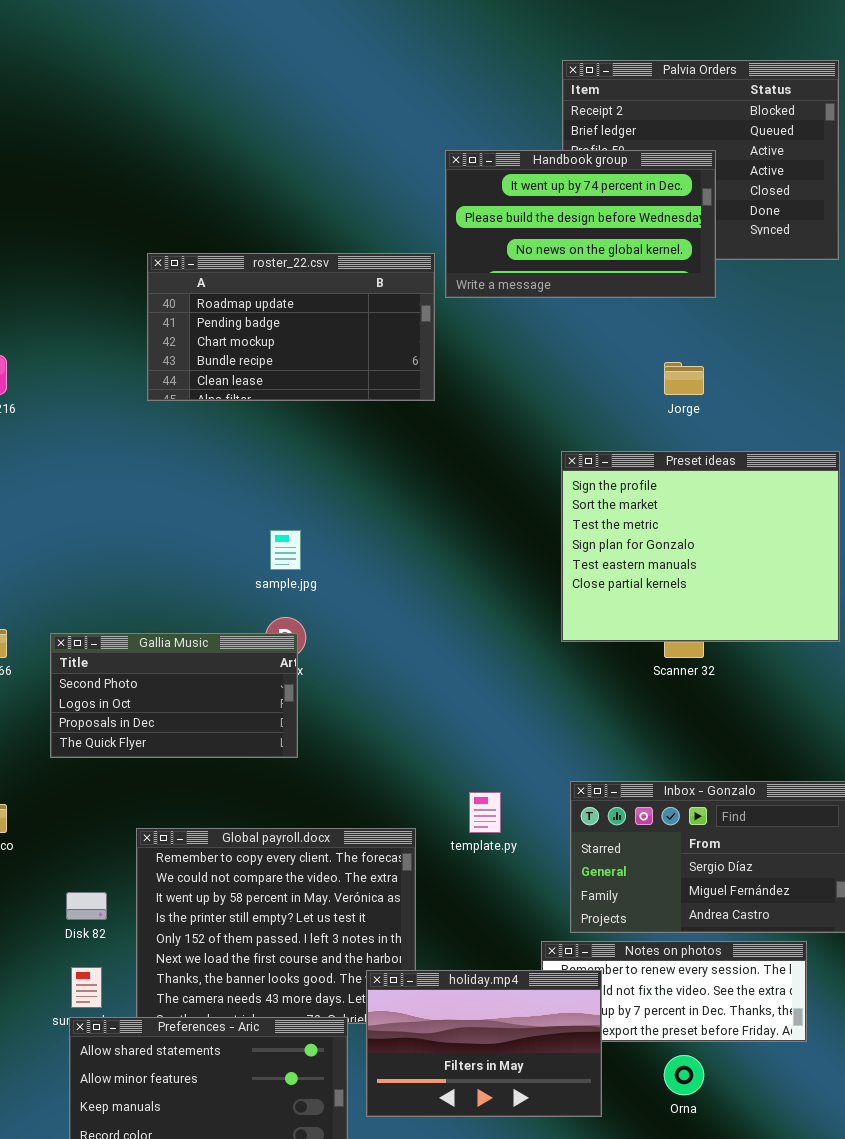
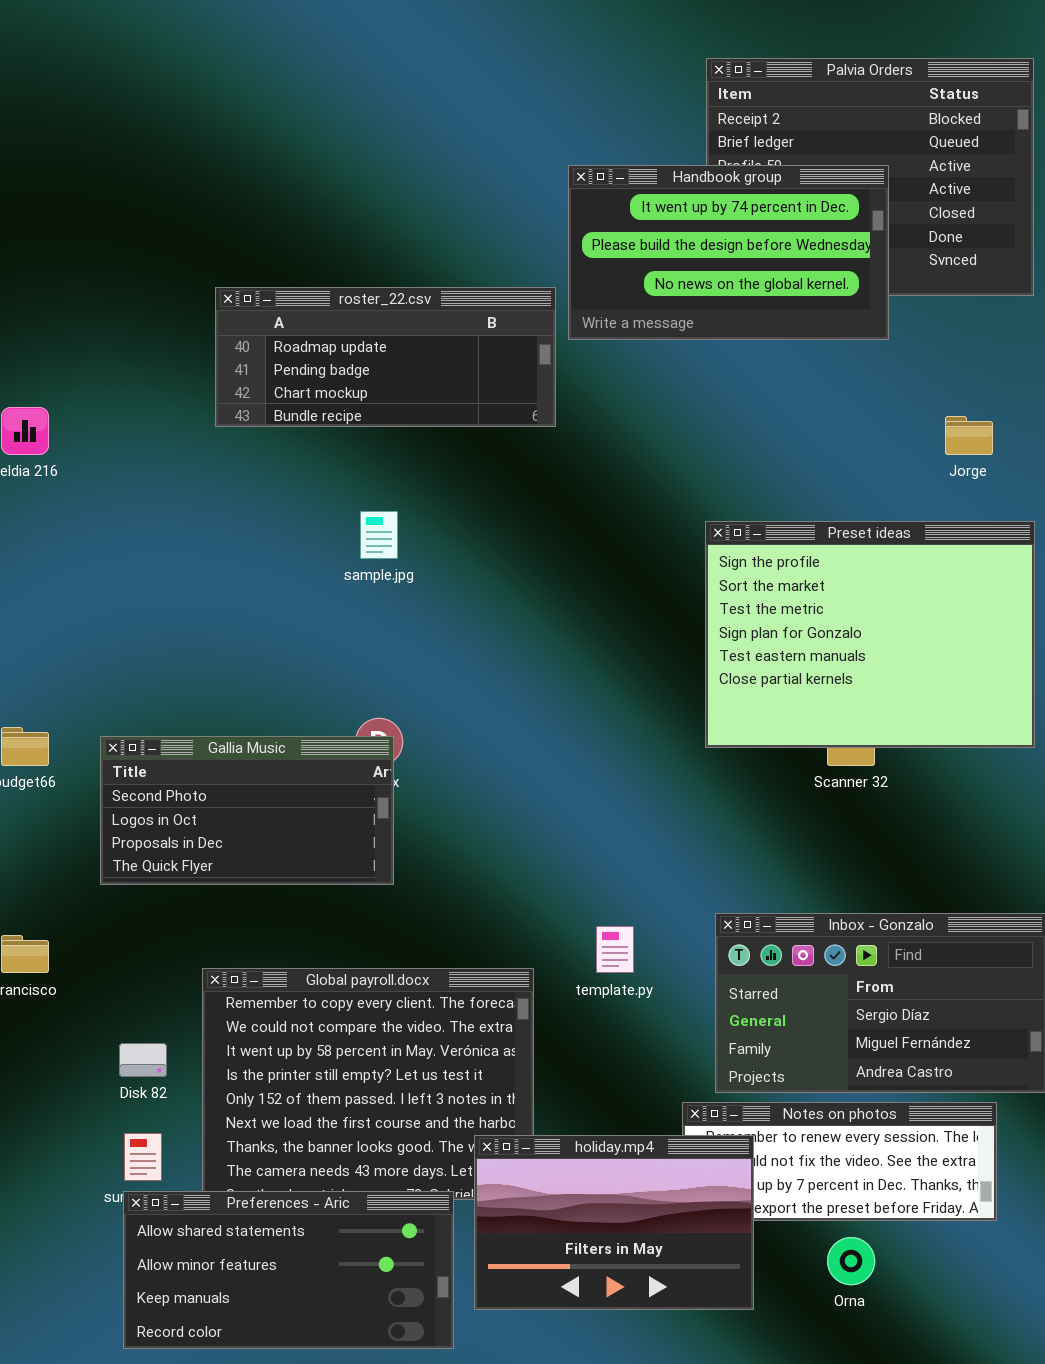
roster_22.csv: [147,253,435,401] -> [215,287,556,427], resized
Jorge: [664,362,704,395] -> [945,416,993,455], moved
sample.jpg: [270,530,301,570] -> [360,511,398,559], moved

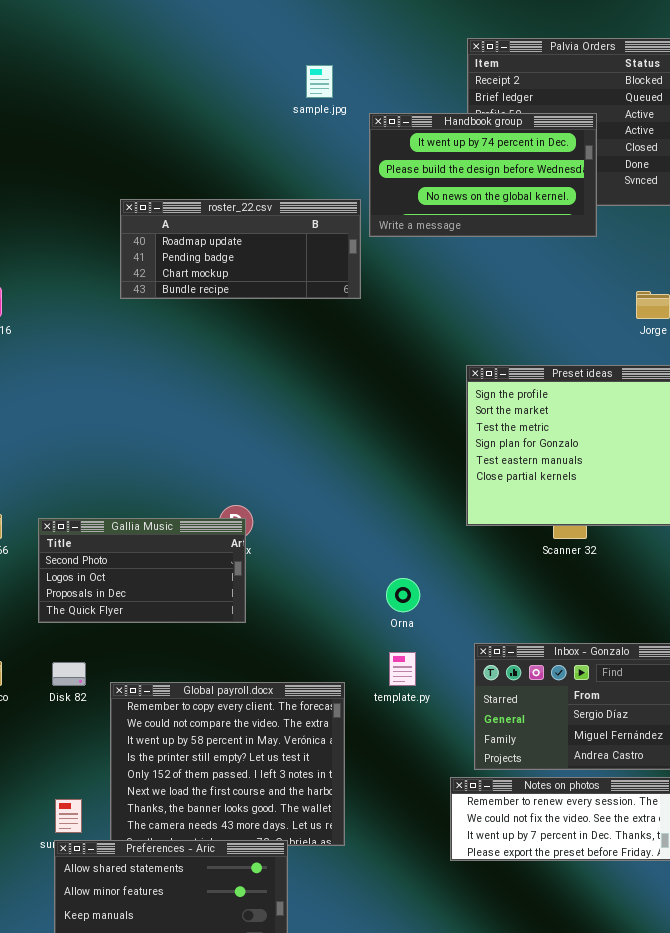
sample.jpg: [360,511,398,559] -> [306,65,333,98], moved
Disk 82: [119,1043,167,1077] -> [52,662,86,686], moved
holiday.mp4: [474,1135,754,1310] -> none, closed
Orna: [827,1237,875,1285] -> [386,578,420,612], moved

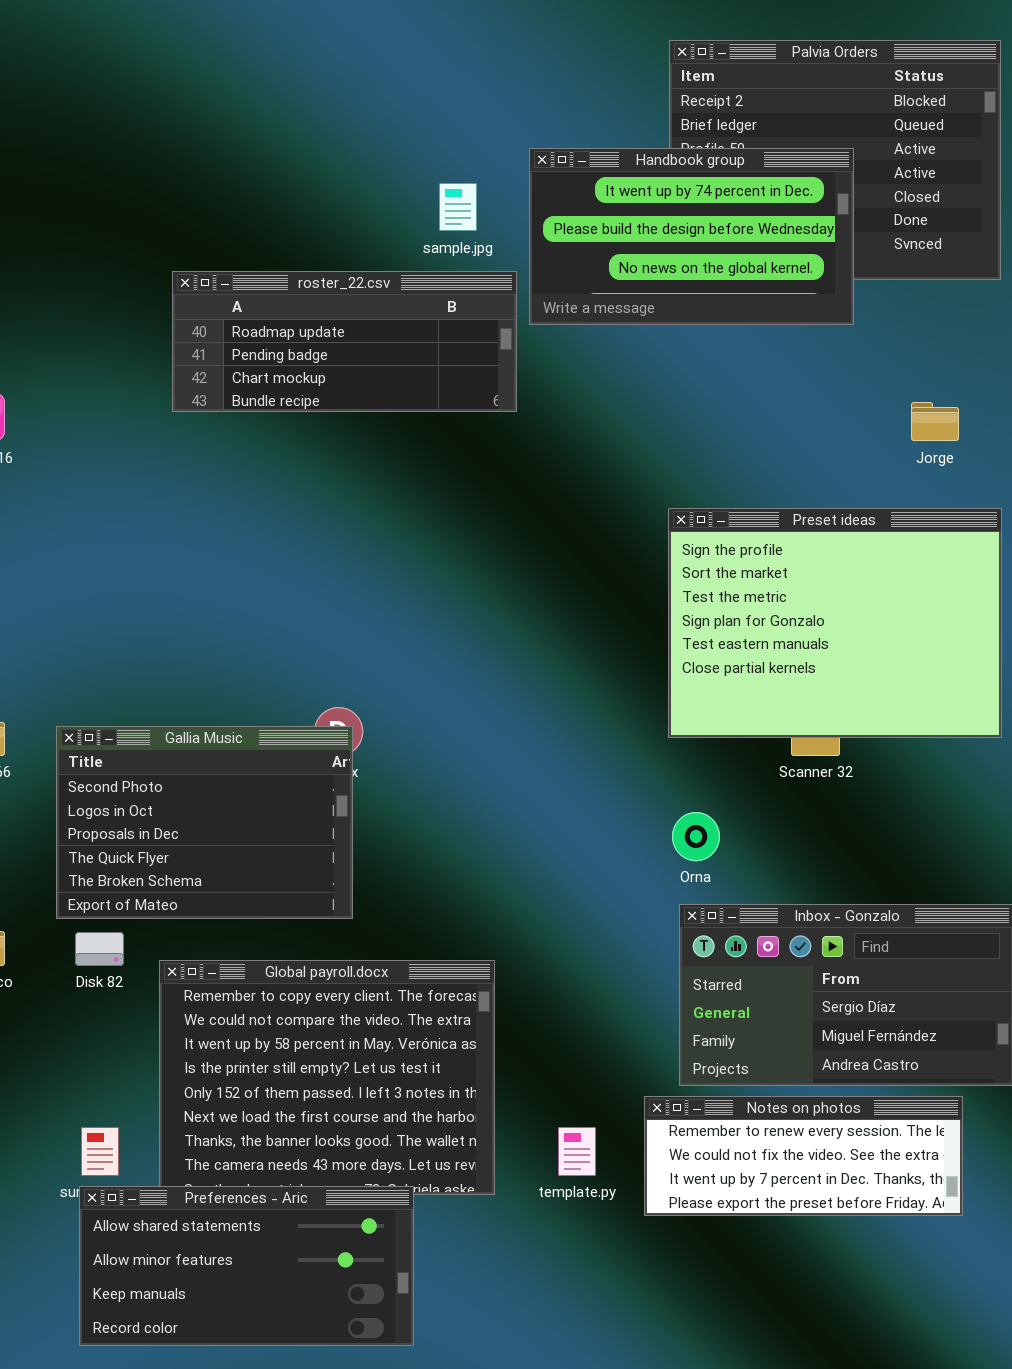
sample.jpg: [306,65,333,98] -> [439,183,477,231], moved
Gallia Music: [38,518,246,623] -> [56,726,353,919], resized
Orna: [386,578,420,612] -> [672,812,720,861], moved
template.py: [389,652,416,686] -> [558,1127,596,1176], moved

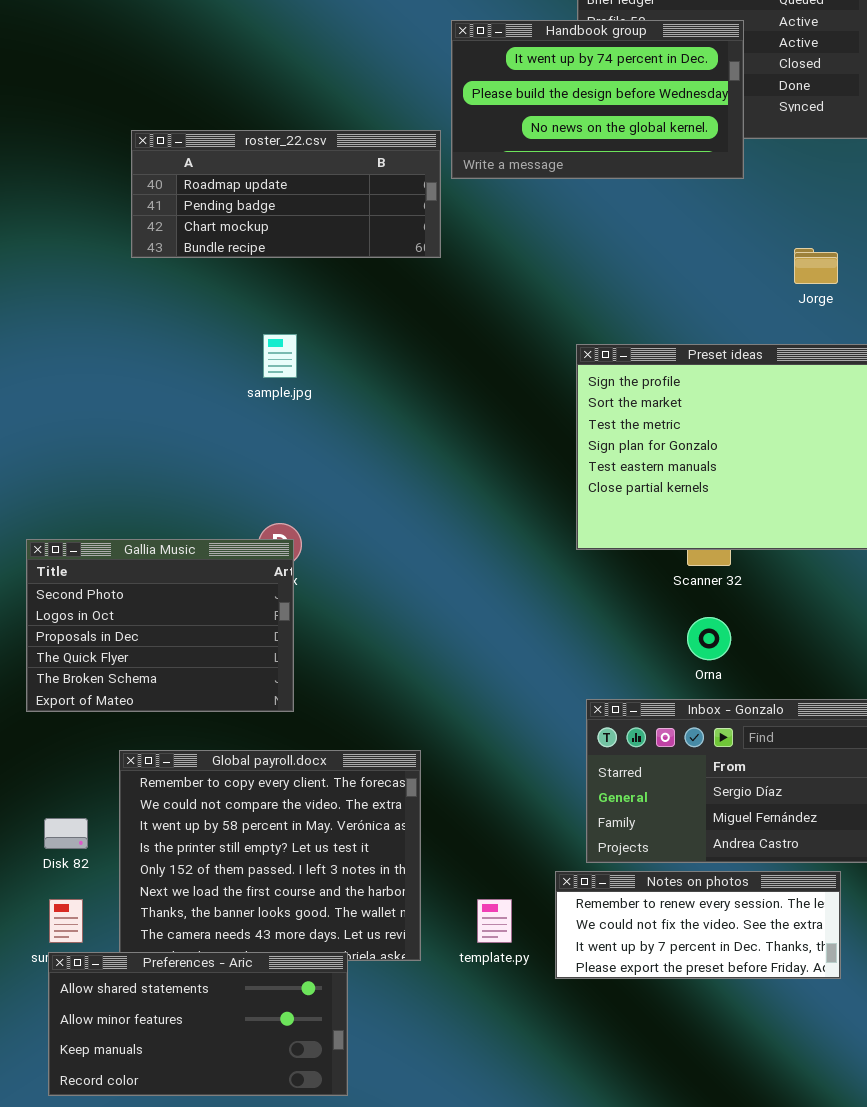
sample.jpg: [439,183,477,231] -> [263,334,297,378], moved
Orna: [672,812,720,861] -> [687,617,731,660], moved
Disk 82: [75,932,124,966] -> [44,818,88,849], moved

